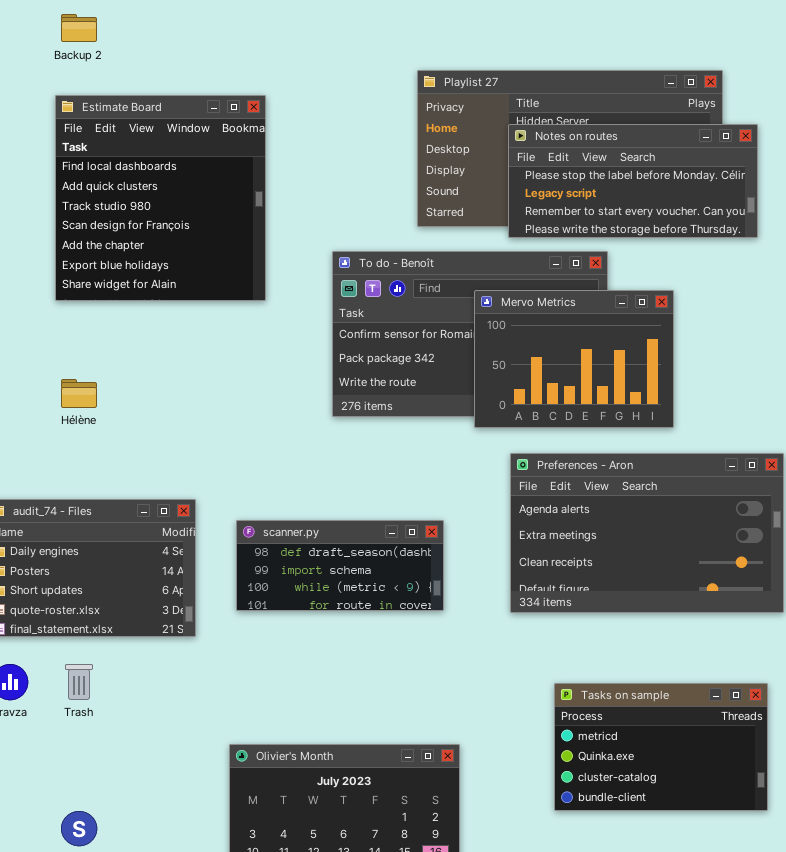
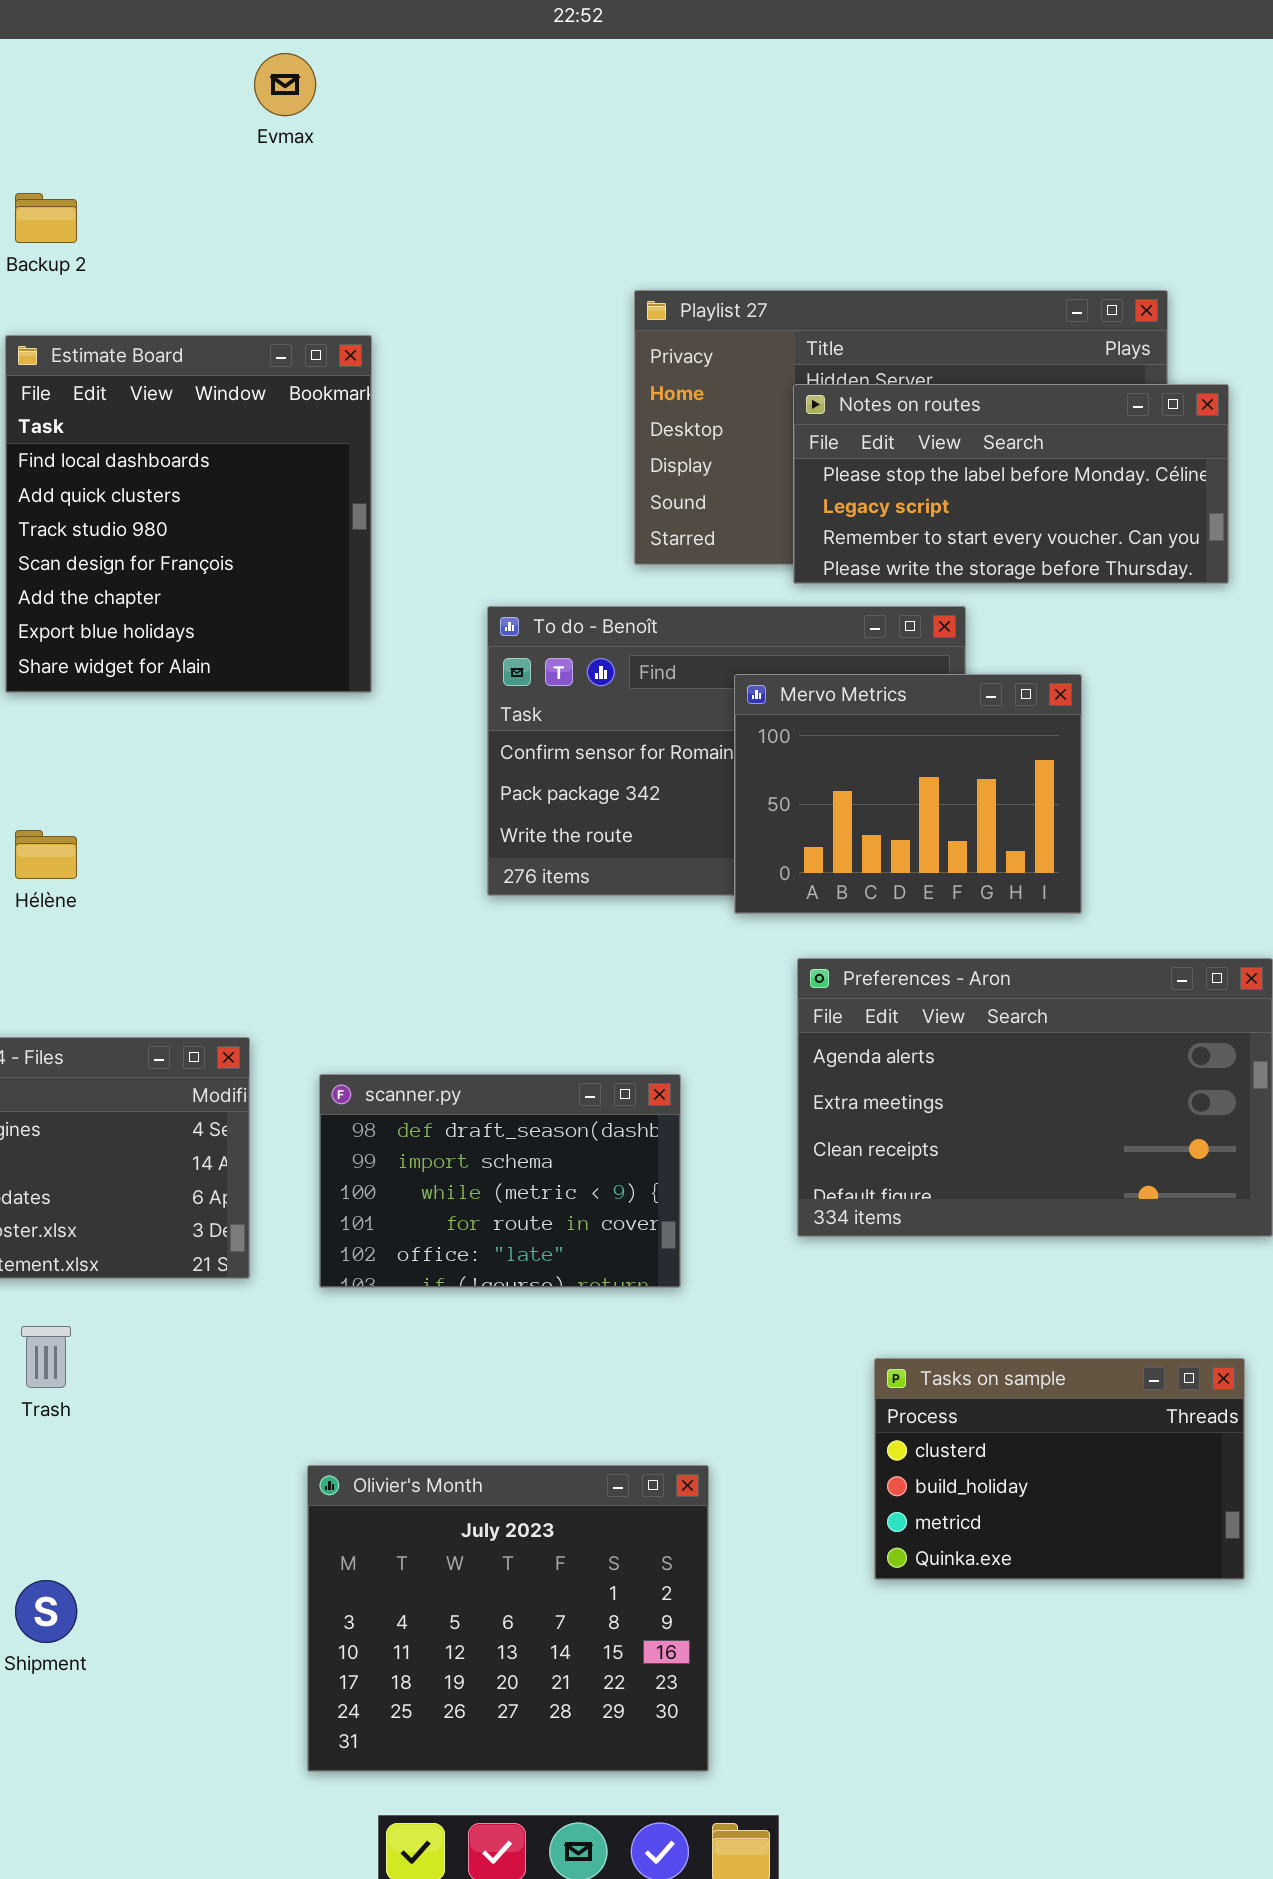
scanner.py: [236,520,444,611] -> [319,1074,681,1288], resized
Tasks on sample: [554,683,768,811] -> [874,1358,1245,1580], scrolled up 2 rows

